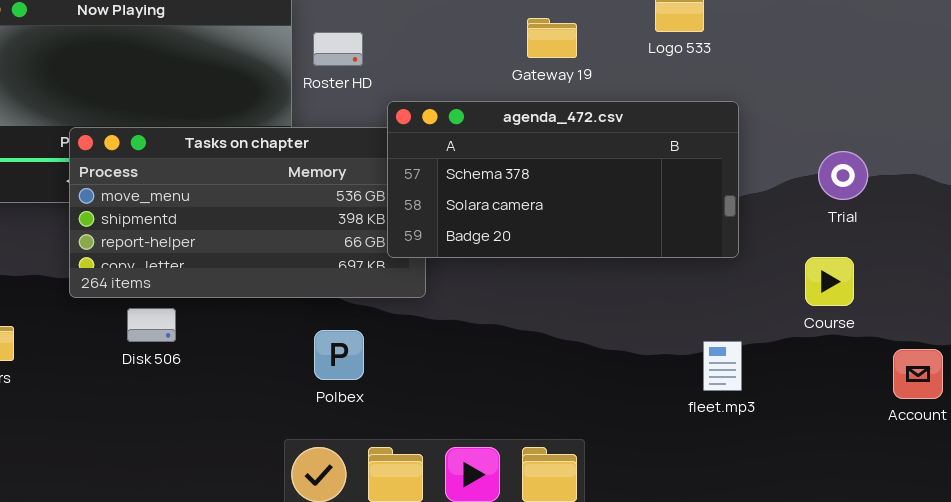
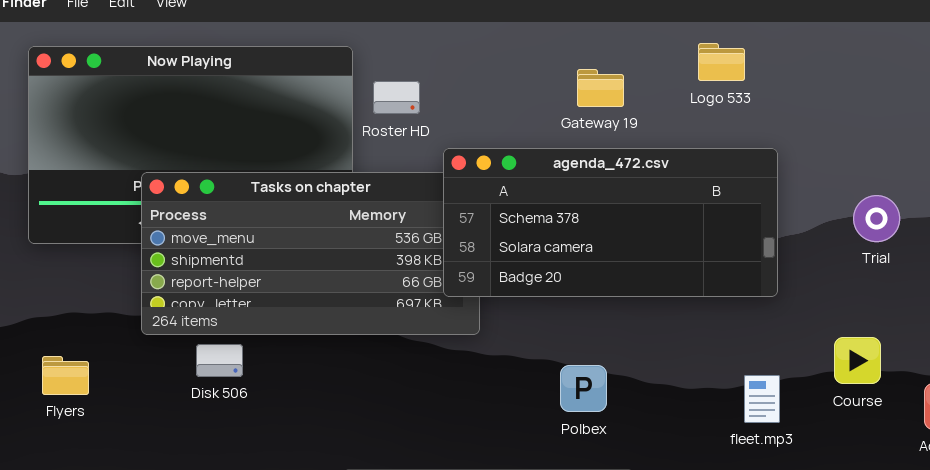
Course: [805,257,854,306] -> [834,337,881,384], moved
Polbex: [314,330,364,380] -> [560,365,607,412], moved

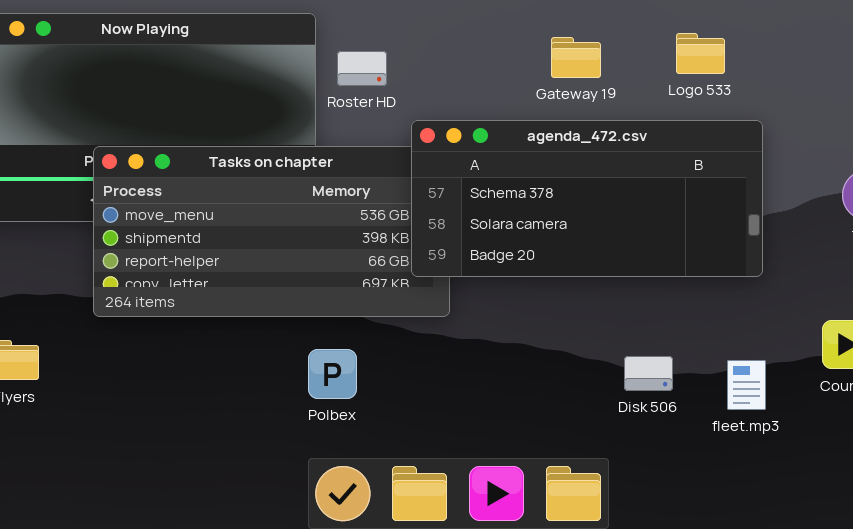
Logo 533: [698,43,745,81] -> [676,33,725,74], moved
Disk 506: [196,344,243,377] -> [624,356,673,391], moved
Polbex: [560,365,607,412] -> [308,349,357,399], moved

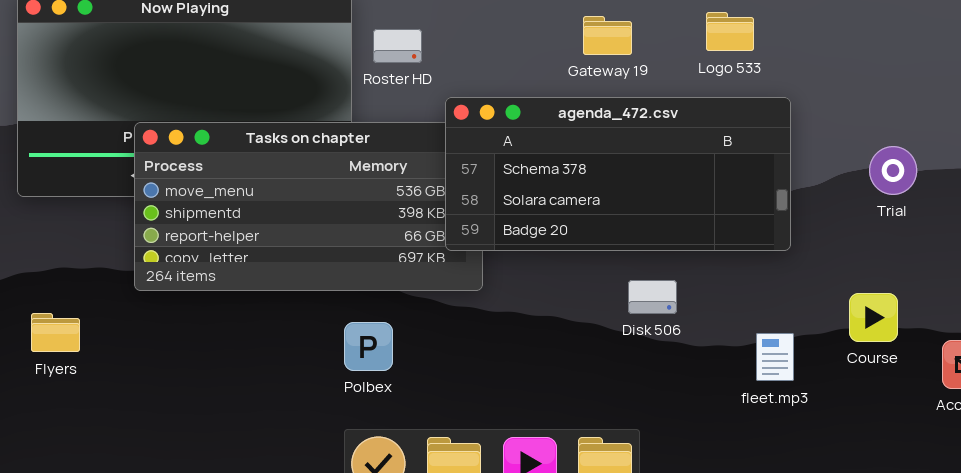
Disk 506: [624,356,673,391] -> [628,280,677,314], moved

